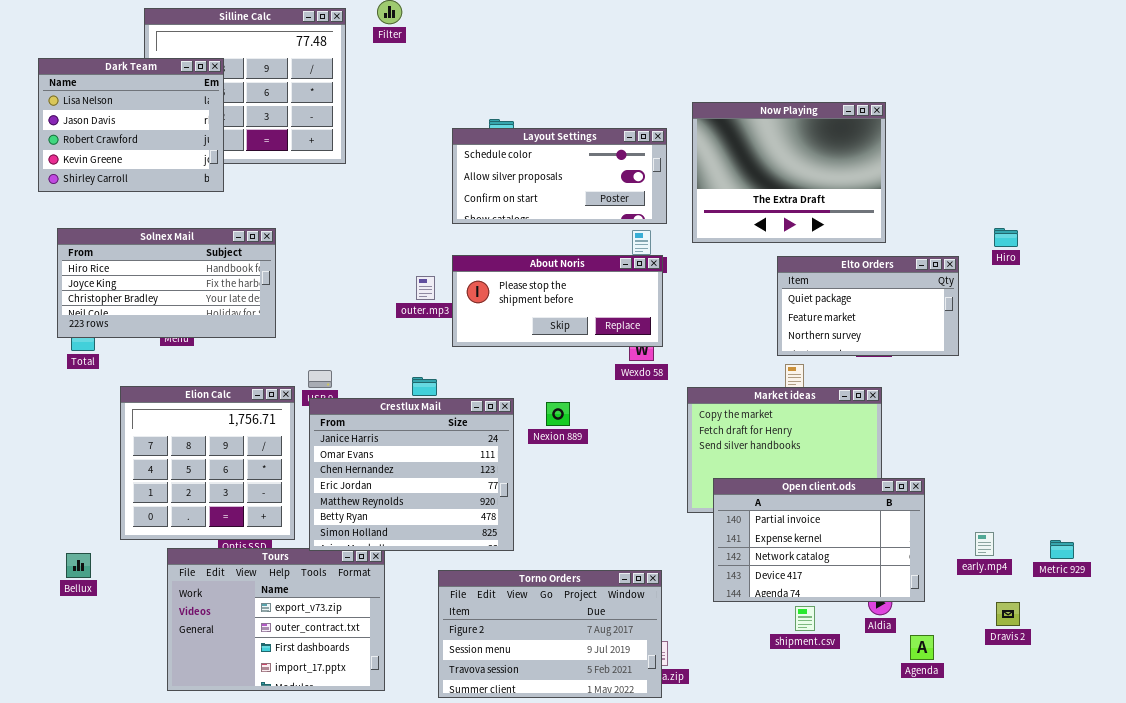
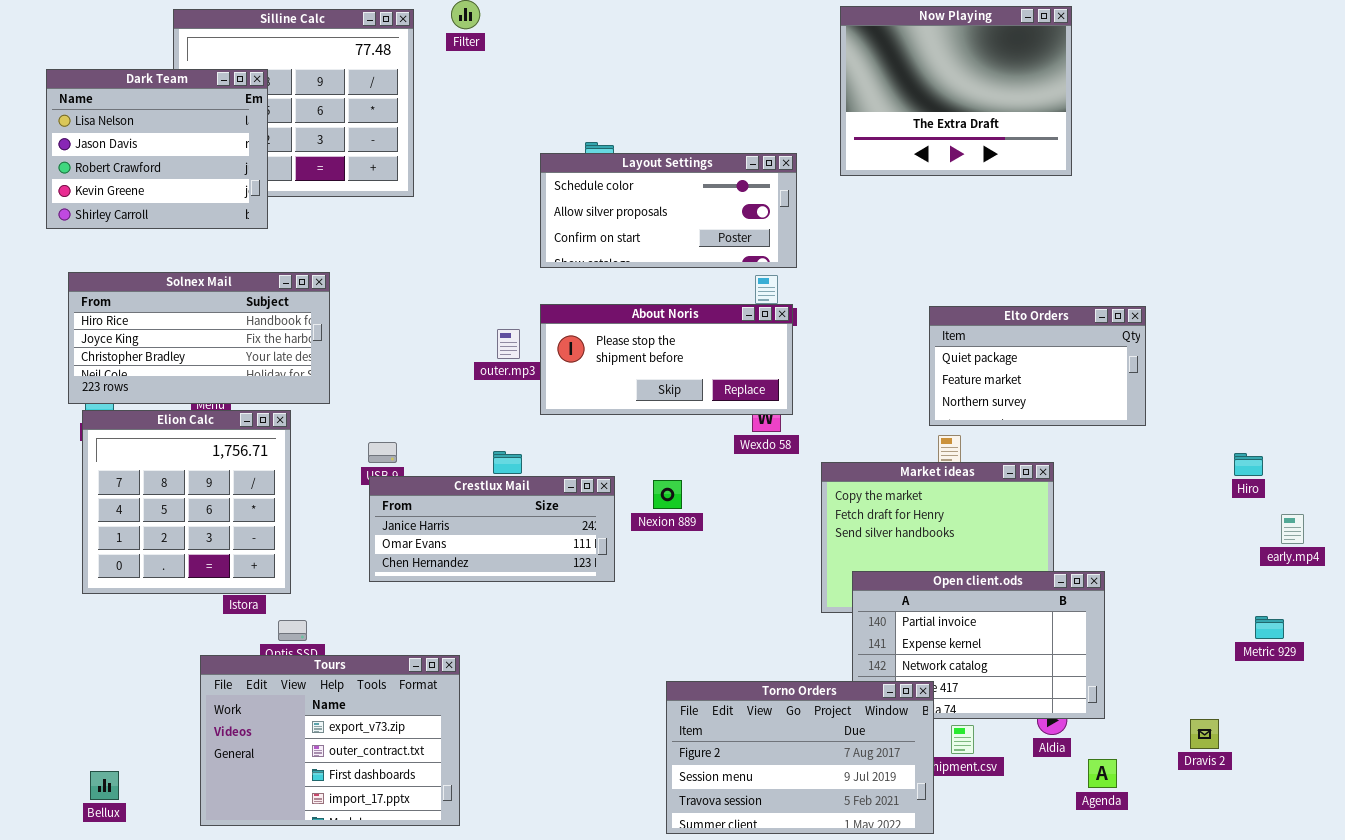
Now Playing: [692,102,886,243] -> [840,6,1072,176], moved
Hiro: [994,228,1018,247] -> [1234,453,1263,476], moved
Elion Calc: [120,386,295,540] -> [82,410,291,594], moved
Crestlux Mail: [309,398,514,551] -> [369,476,615,582], resized
early.mp4: [975,532,994,556] -> [1281,514,1304,544], moved
Metric 929: [1050,540,1074,559] -> [1255,616,1284,639], moved
Bellux: [66,553,91,578] -> [90,771,119,800], moved
Torno Orders: [438,570,662,698] -> [666,681,934,834], moved

